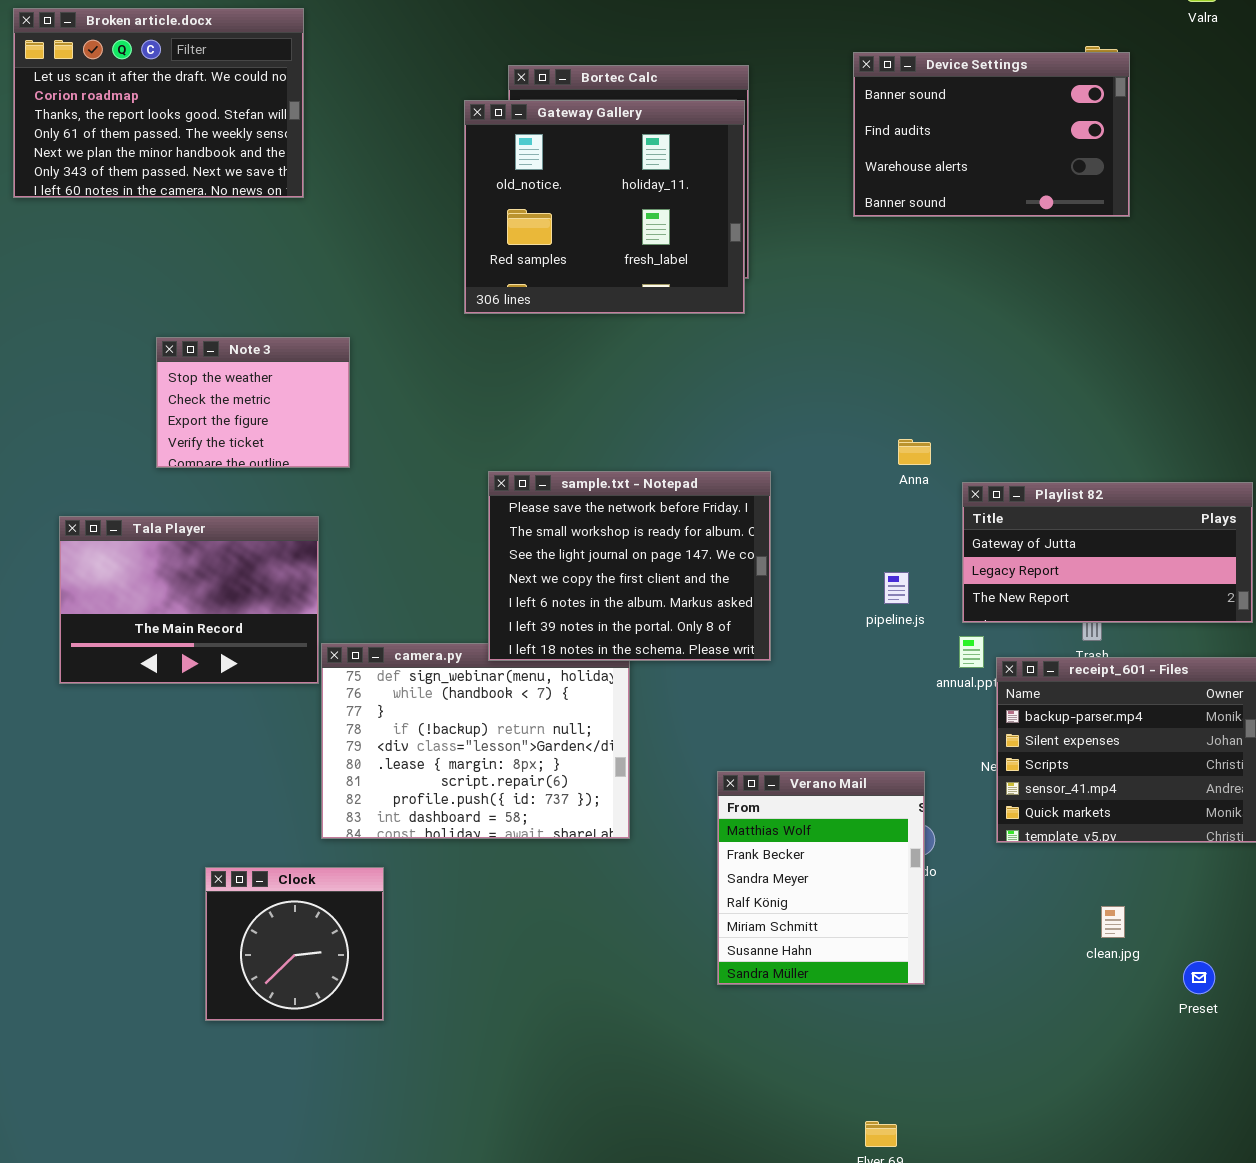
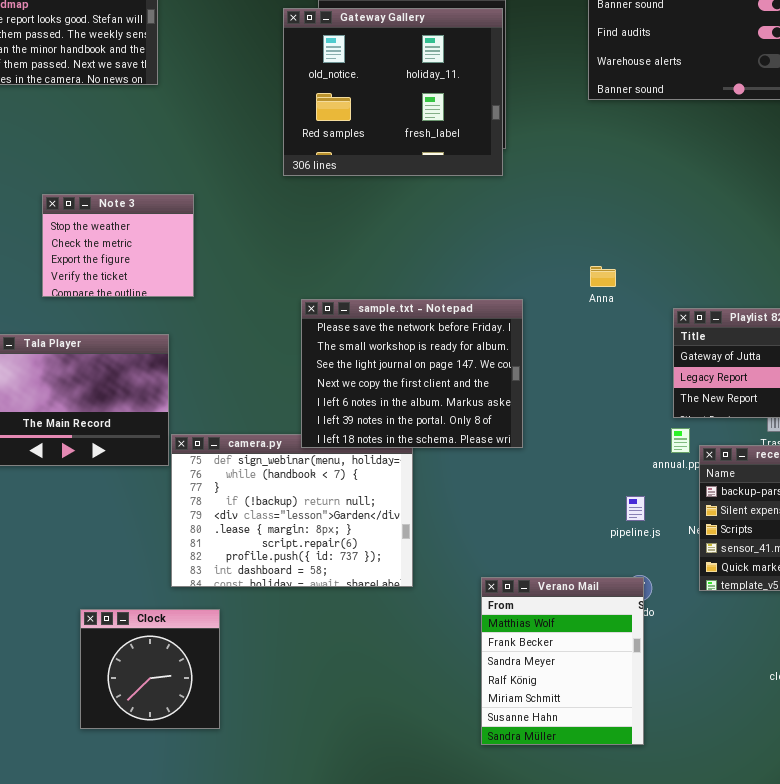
Anna: [898,439,931,465] -> [590,266,616,287], moved
pipeline.js: [884,572,909,604] -> [626,496,645,521], moved
Verano Mail: [717,771,925,985] -> [481,577,644,745], moved

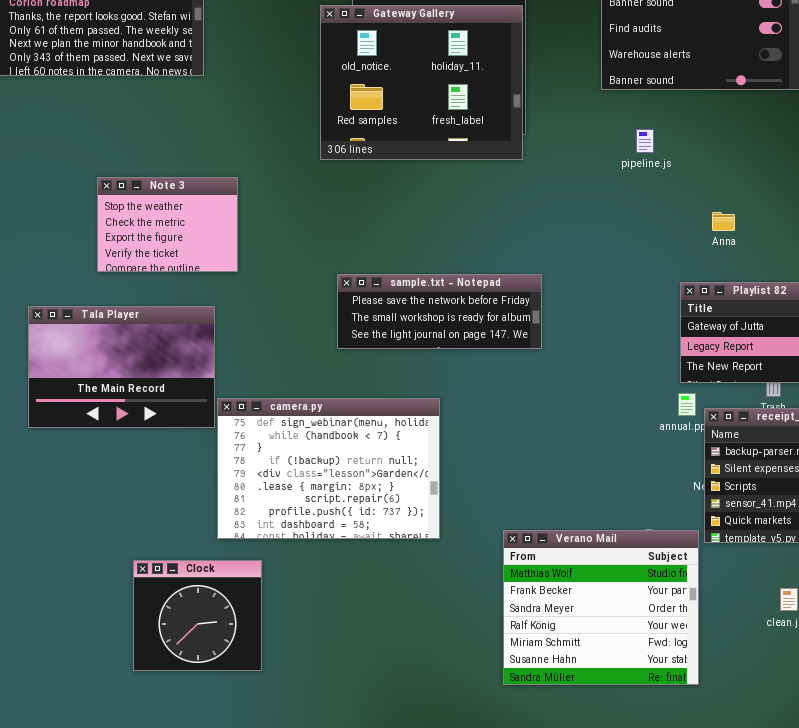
Anna: [590,266,616,287] -> [712,212,735,231], moved
sample.txt - Notepad: [301,299,523,448] -> [337,274,542,349], resized
pipeline.js: [626,496,645,521] -> [636,129,654,153], moved
Verano Mail: [481,577,644,745] -> [503,530,699,685], resized

